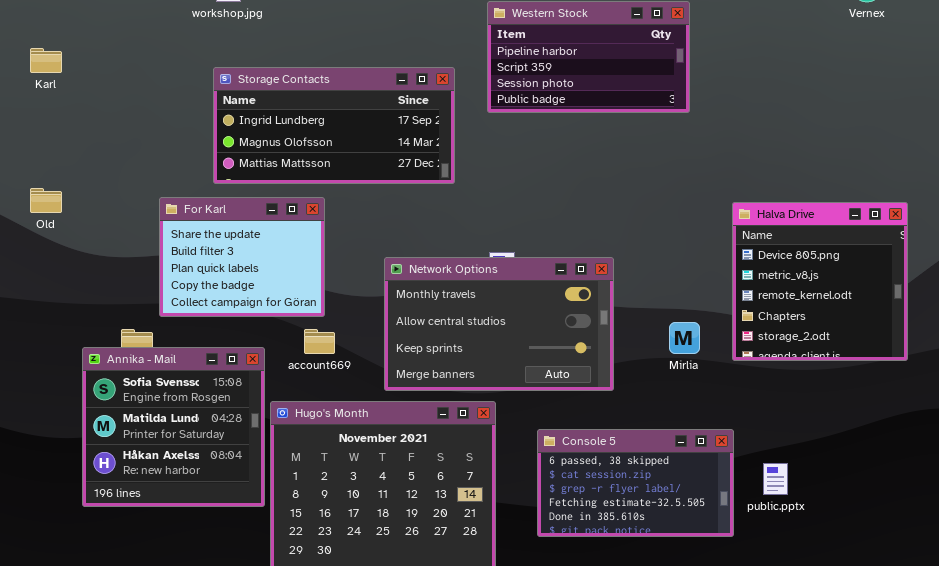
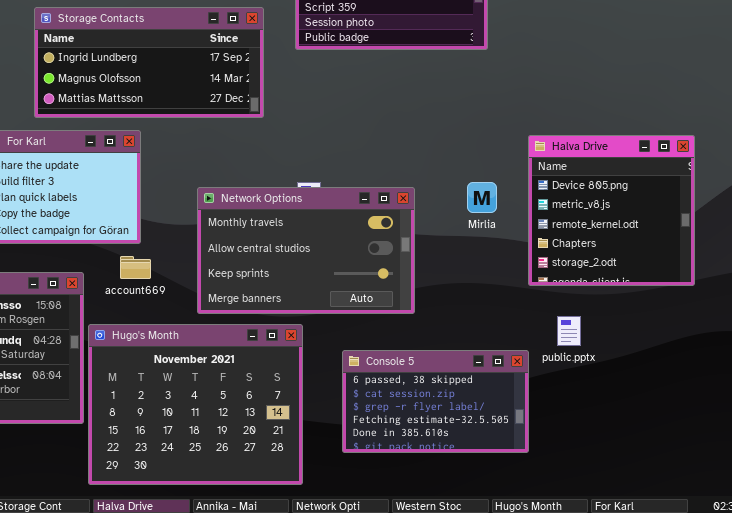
Mirlia: [669,322,700,354] -> [467,182,497,213], moved
public.pptx: [763,463,788,495] -> [557,316,581,346], moved

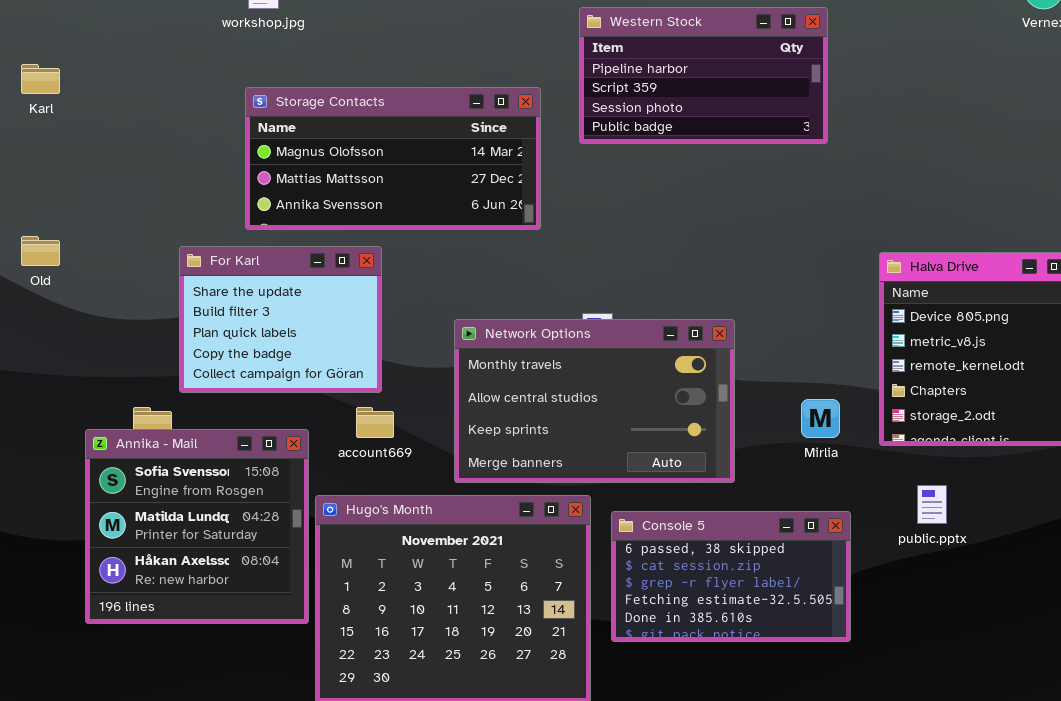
Storage Contacts: [34,7,264,118] -> [245,87,541,230], scrolled down 1 row
Mirlia: [467,182,497,213] -> [801,399,840,438], moved
Console 5: [342,350,529,453] -> [611,511,851,642], moved

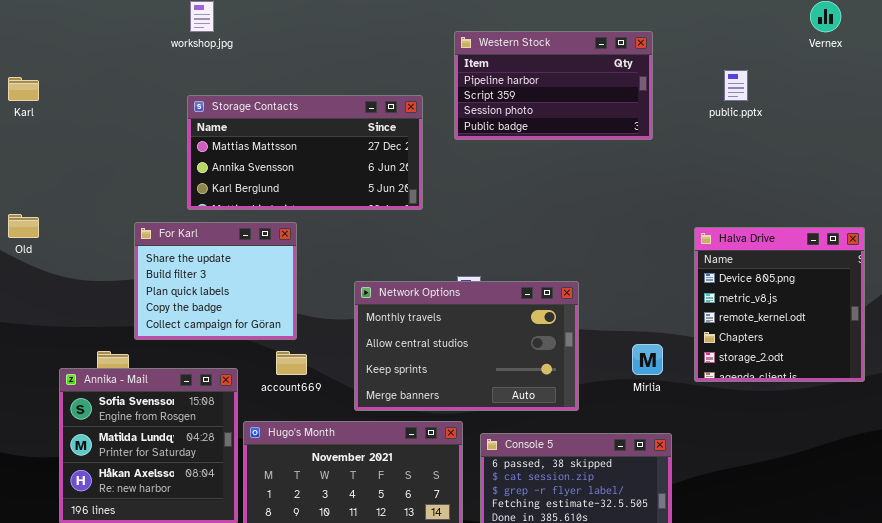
Storage Contacts: [245,87,541,230] -> [187,95,423,210], scrolled down 1 row
public.pptx: [917,485,947,524] -> [724,70,748,101], moved

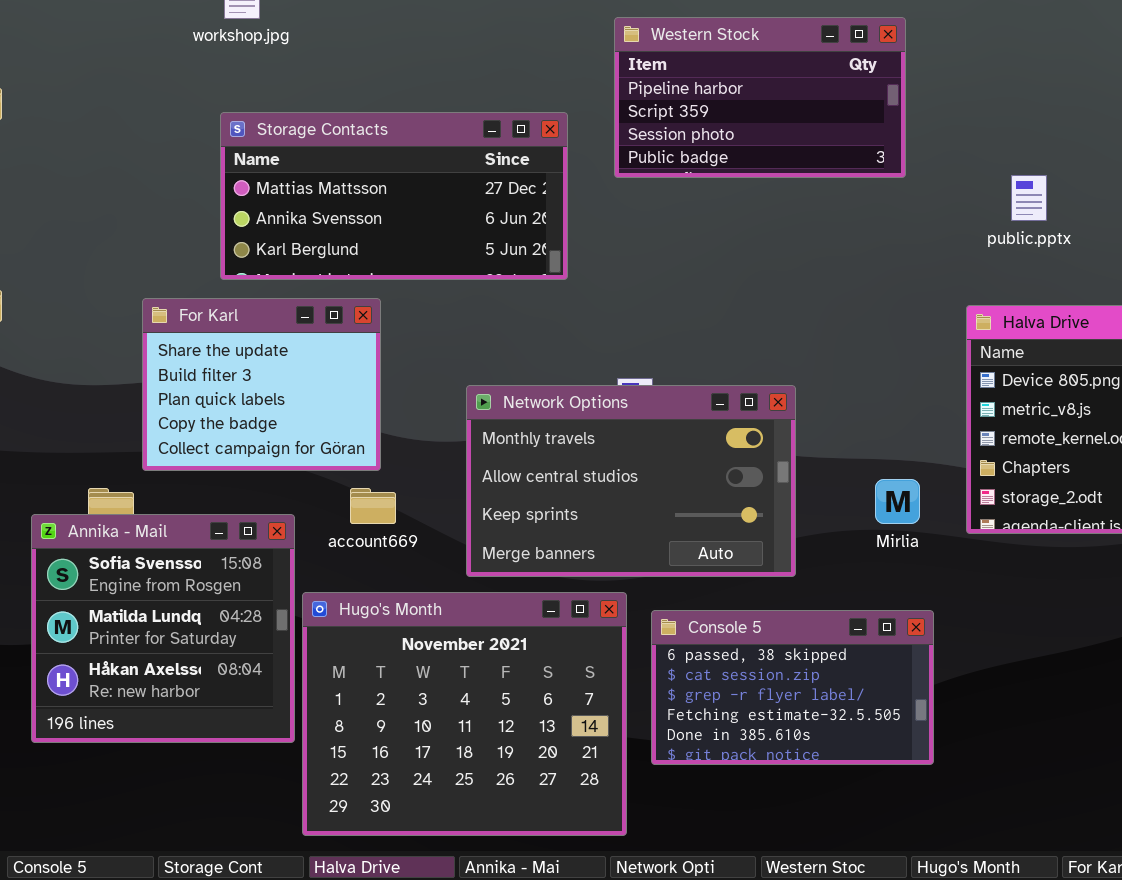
public.pptx: [724,70,748,101] -> [1011,175,1047,221], moved

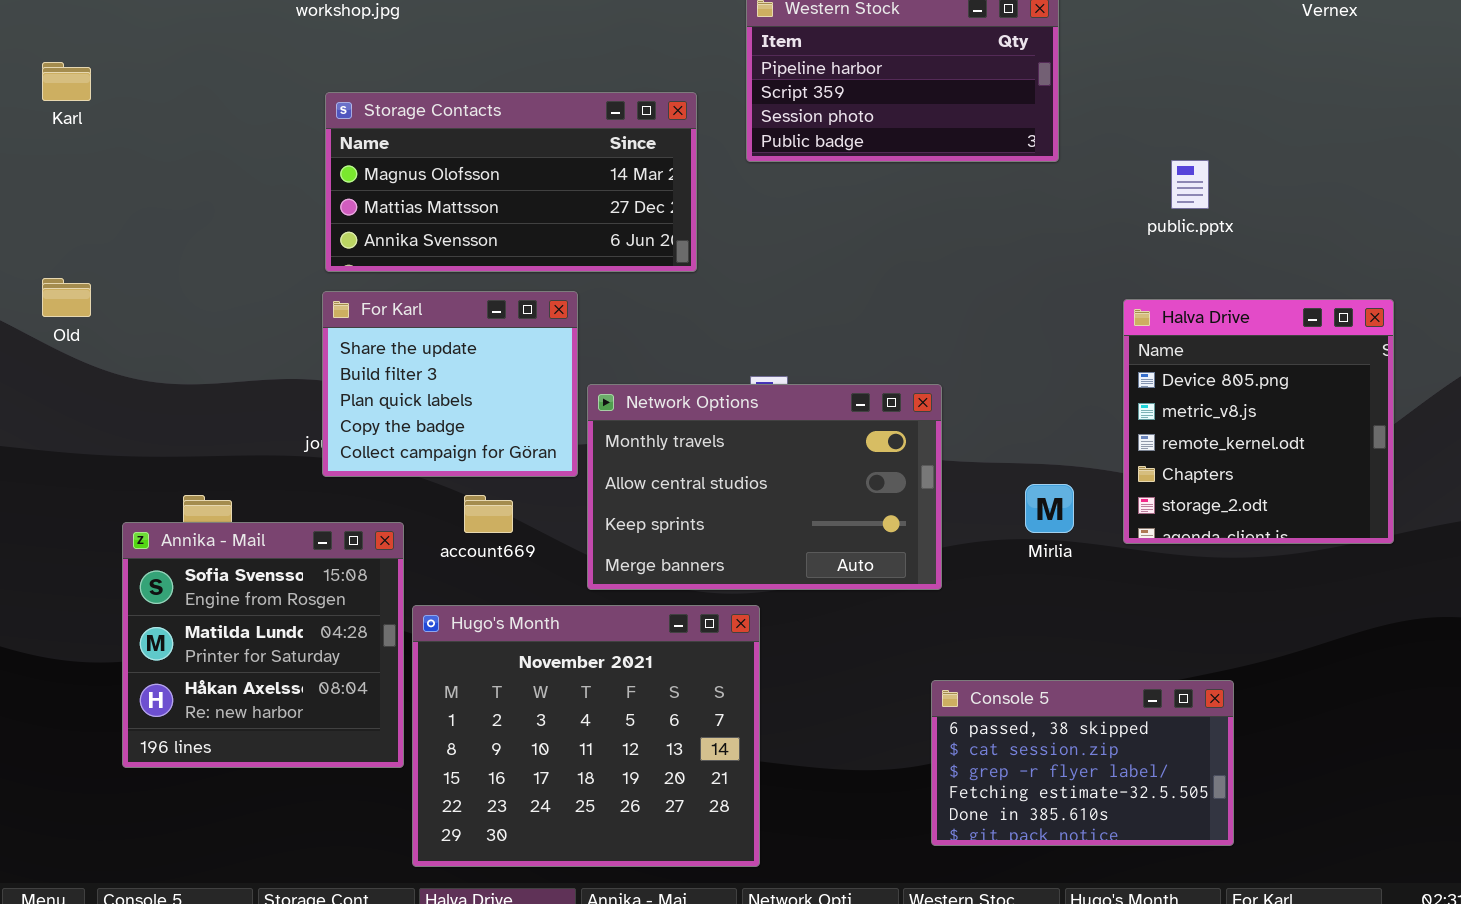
Storage Contacts: [220,112,568,280] -> [325,92,697,272], scrolled up 1 row
For Karl: [142,298,381,471] -> [322,291,578,477], moved
Console 5: [651,610,934,765] -> [931,680,1234,846], moved

